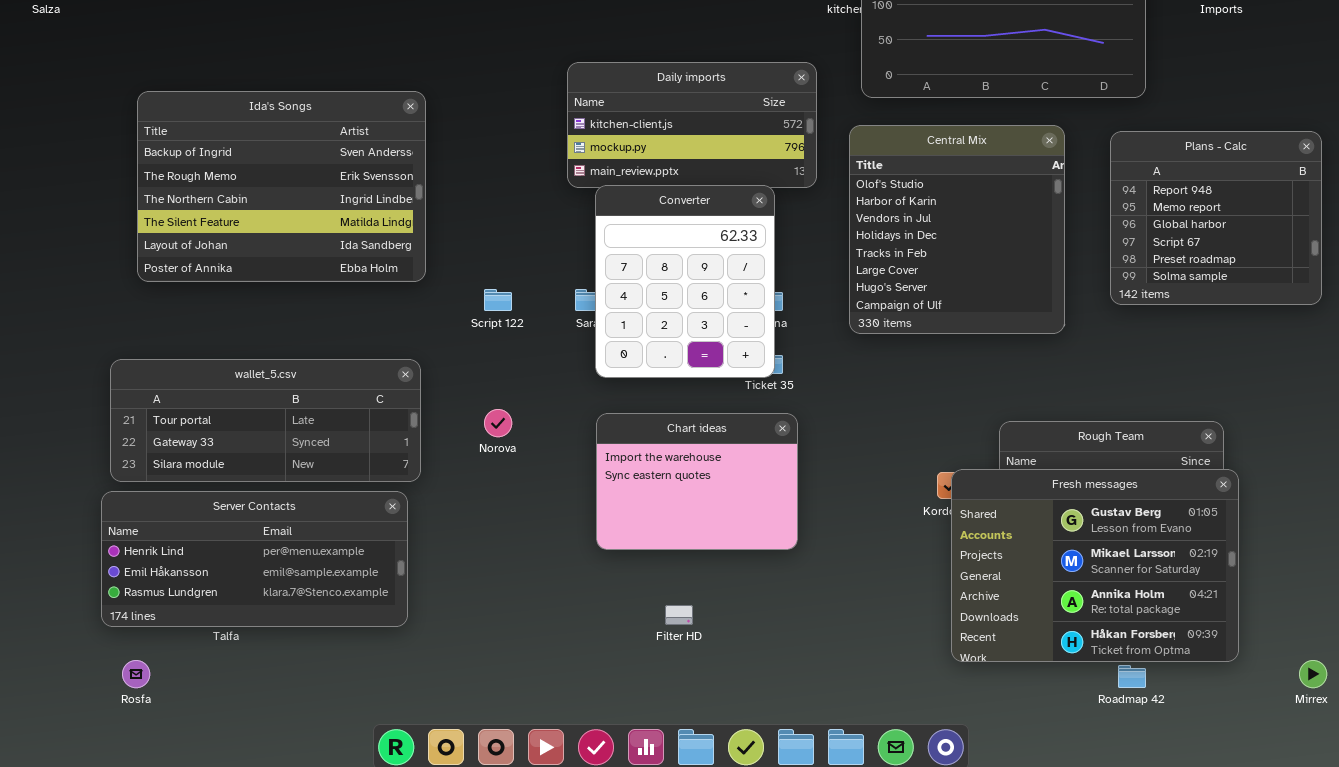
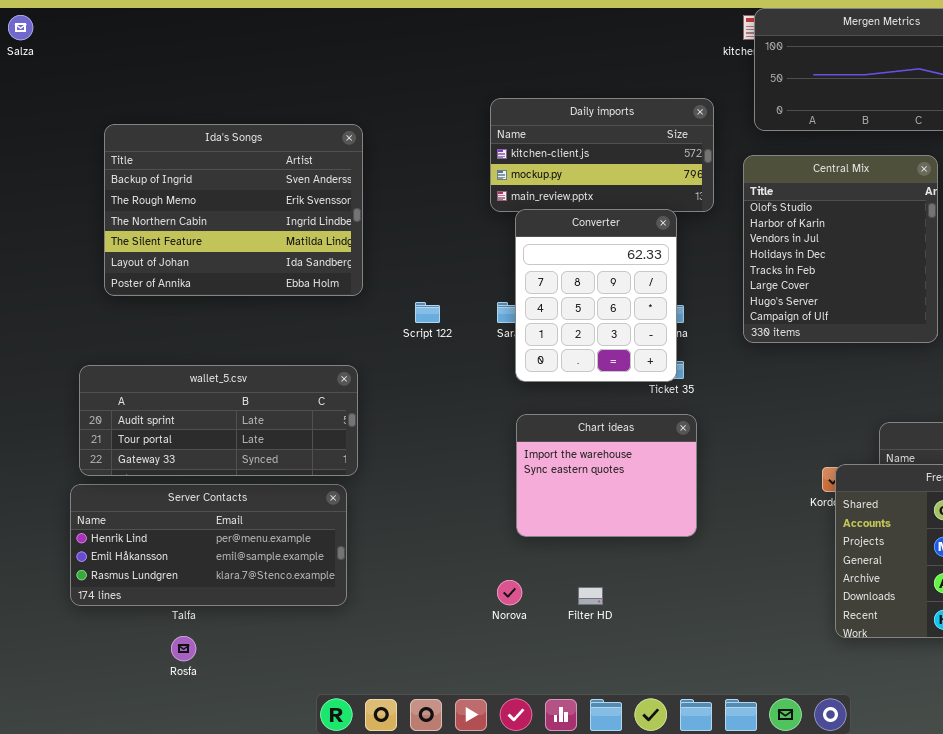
wallet_5.csv: [110,359,421,482] -> [79,365,358,476], scrolled up 1 row
Norova: [484,409,512,437] -> [497,580,522,605], moved
Rosfa: [122,660,150,688] -> [171,636,196,661], moved

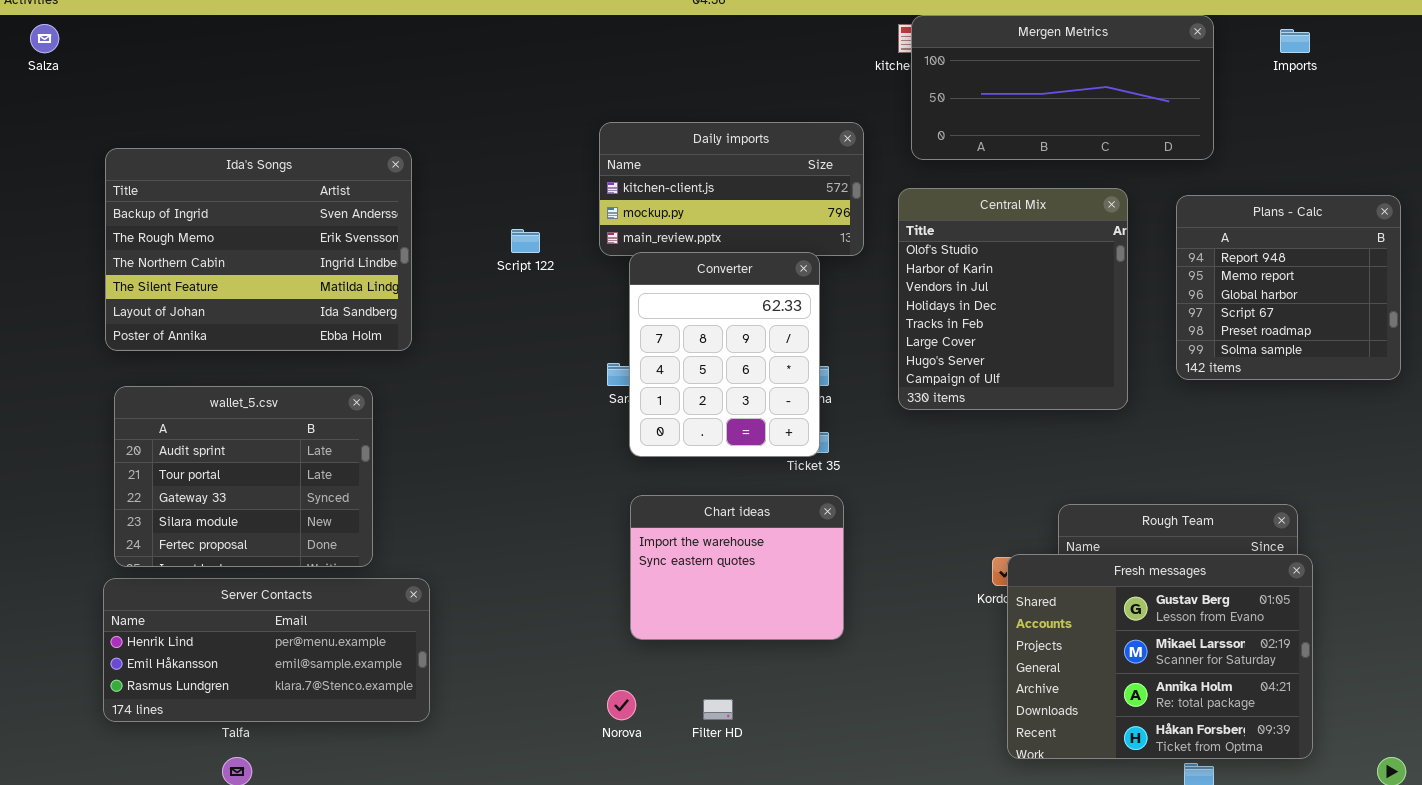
Ida's Songs: [104,124,363,296] -> [105,148,412,351], moved
Script 122: [415,302,440,323] -> [511,229,540,253], moved
wallet_5.csv: [79,365,358,476] -> [114,386,373,567], resized

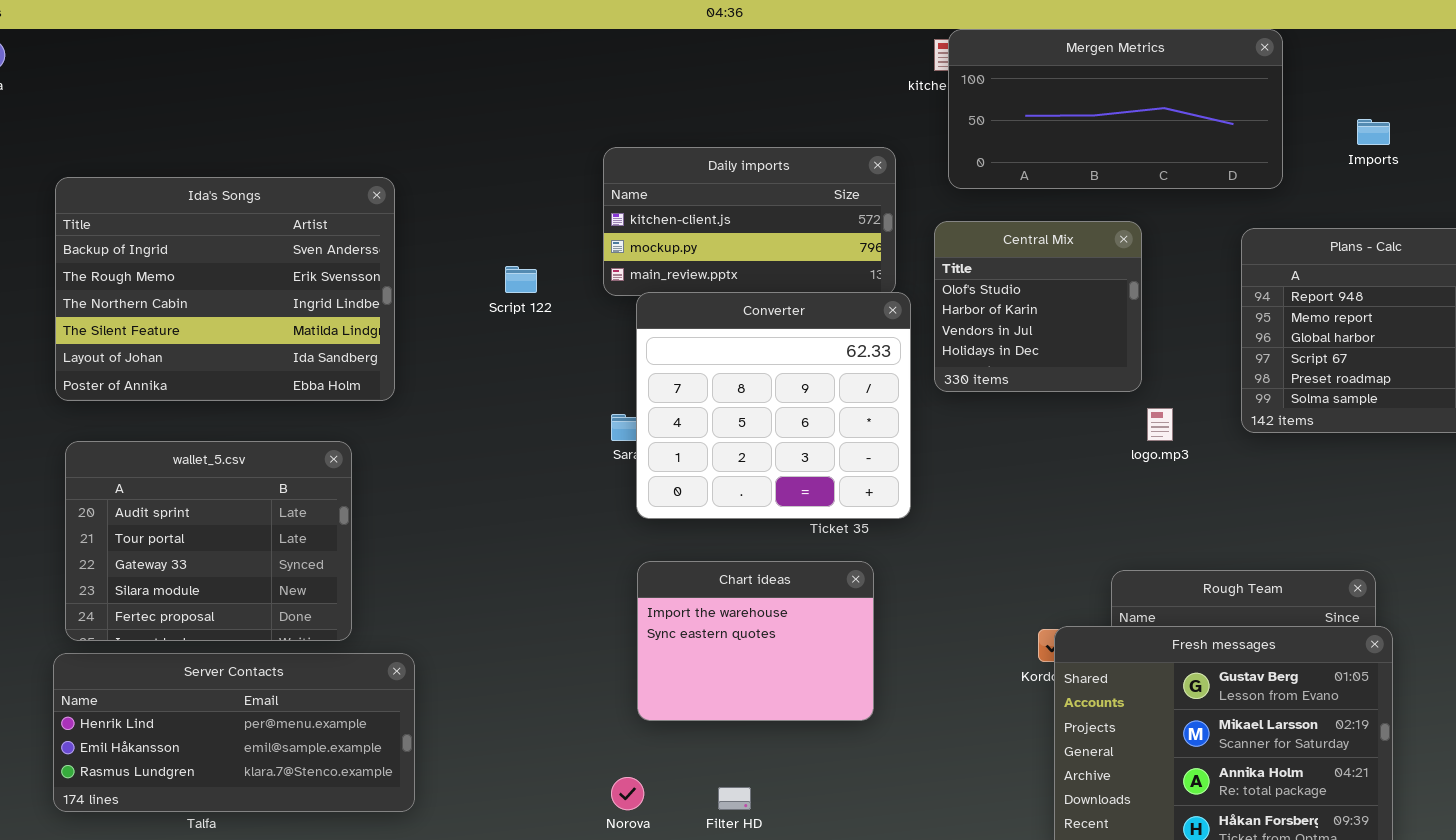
Imports: [1280,29,1310,53] -> [1357,119,1390,145], moved
Central Mix: [898,188,1128,410] -> [934,221,1142,392], resized
Converter: [629,252,820,457] -> [636,292,911,519], resized

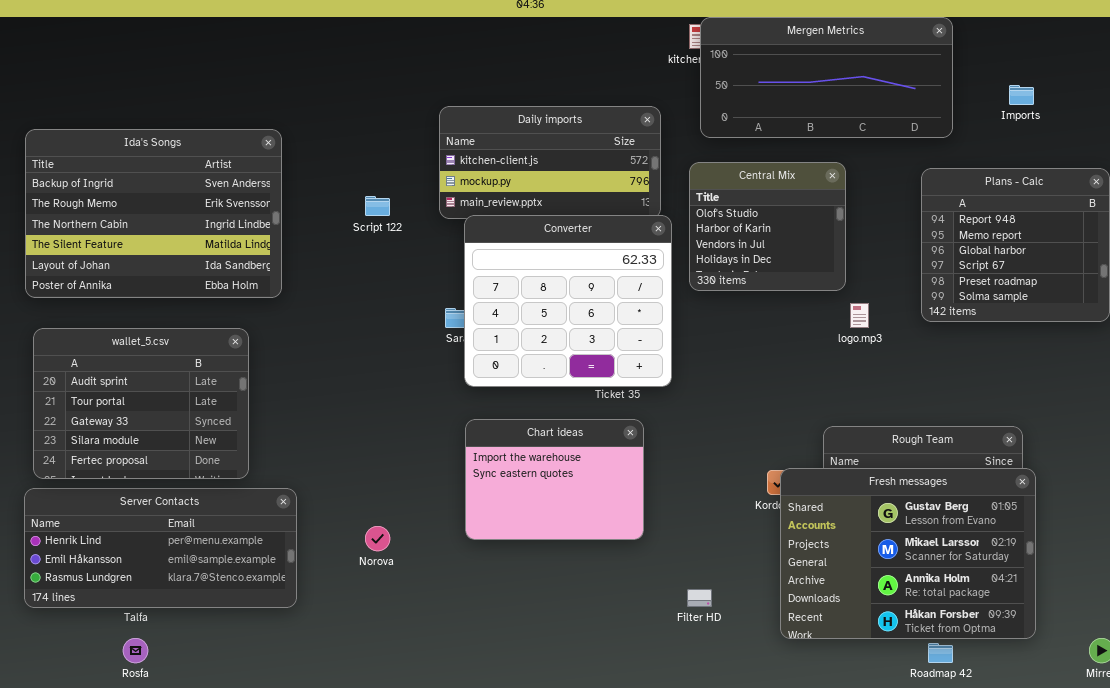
Norova: [611,777,644,810] -> [365,526,390,551], moved
Filter HD: [718,787,751,810] -> [687,589,712,607], moved

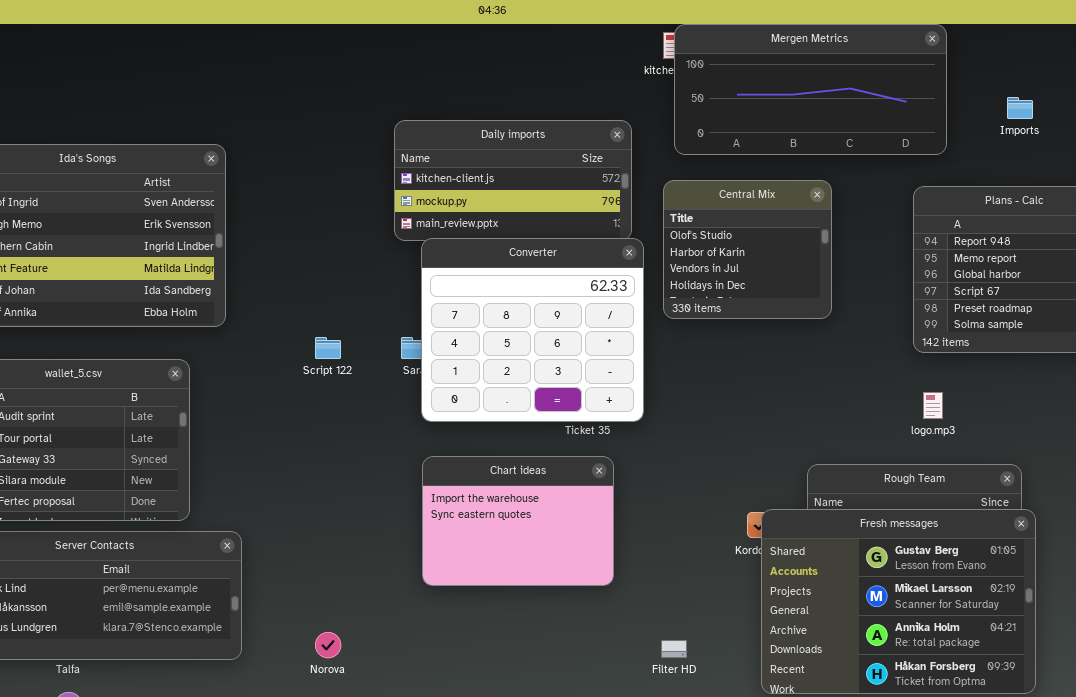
Script 122: [365,196,390,216] -> [315,337,341,359], moved
logo.mp3: [850,303,869,328] -> [923,392,943,419], moved
Norova: [365,526,390,551] -> [315,632,341,658], moved

